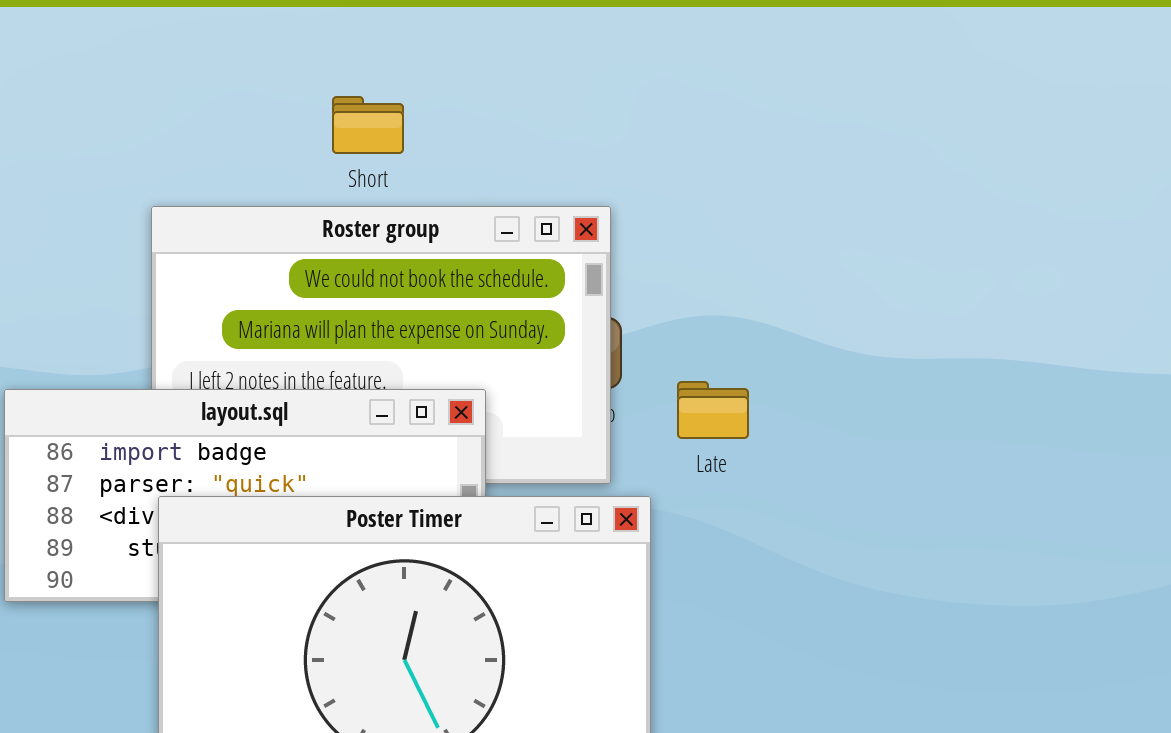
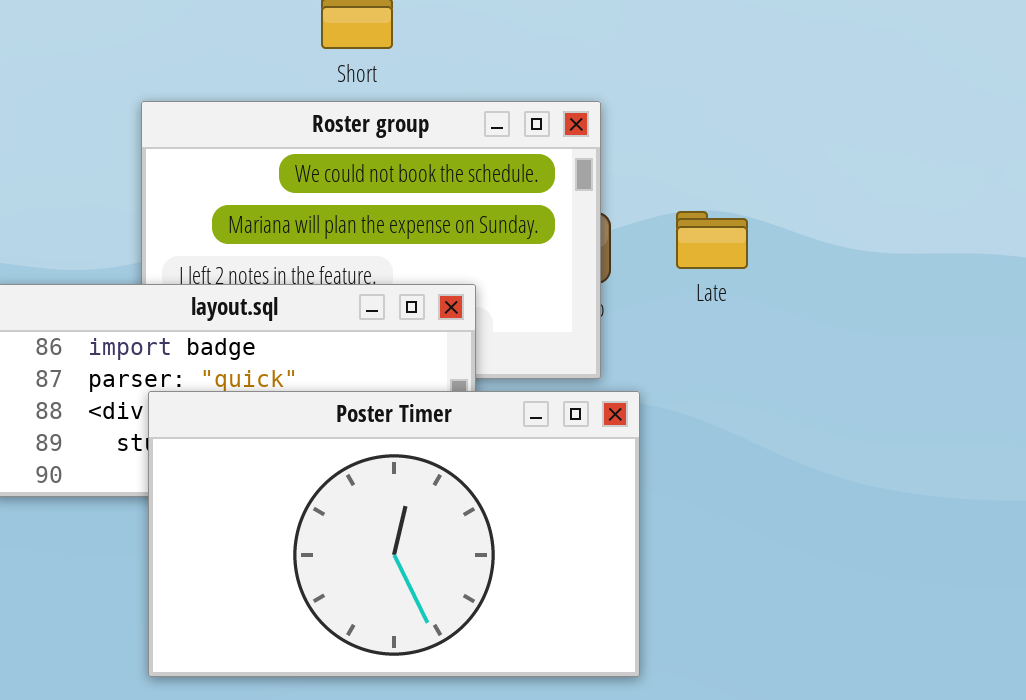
Late: [677,381,749,439] -> [676,211,748,269], moved

